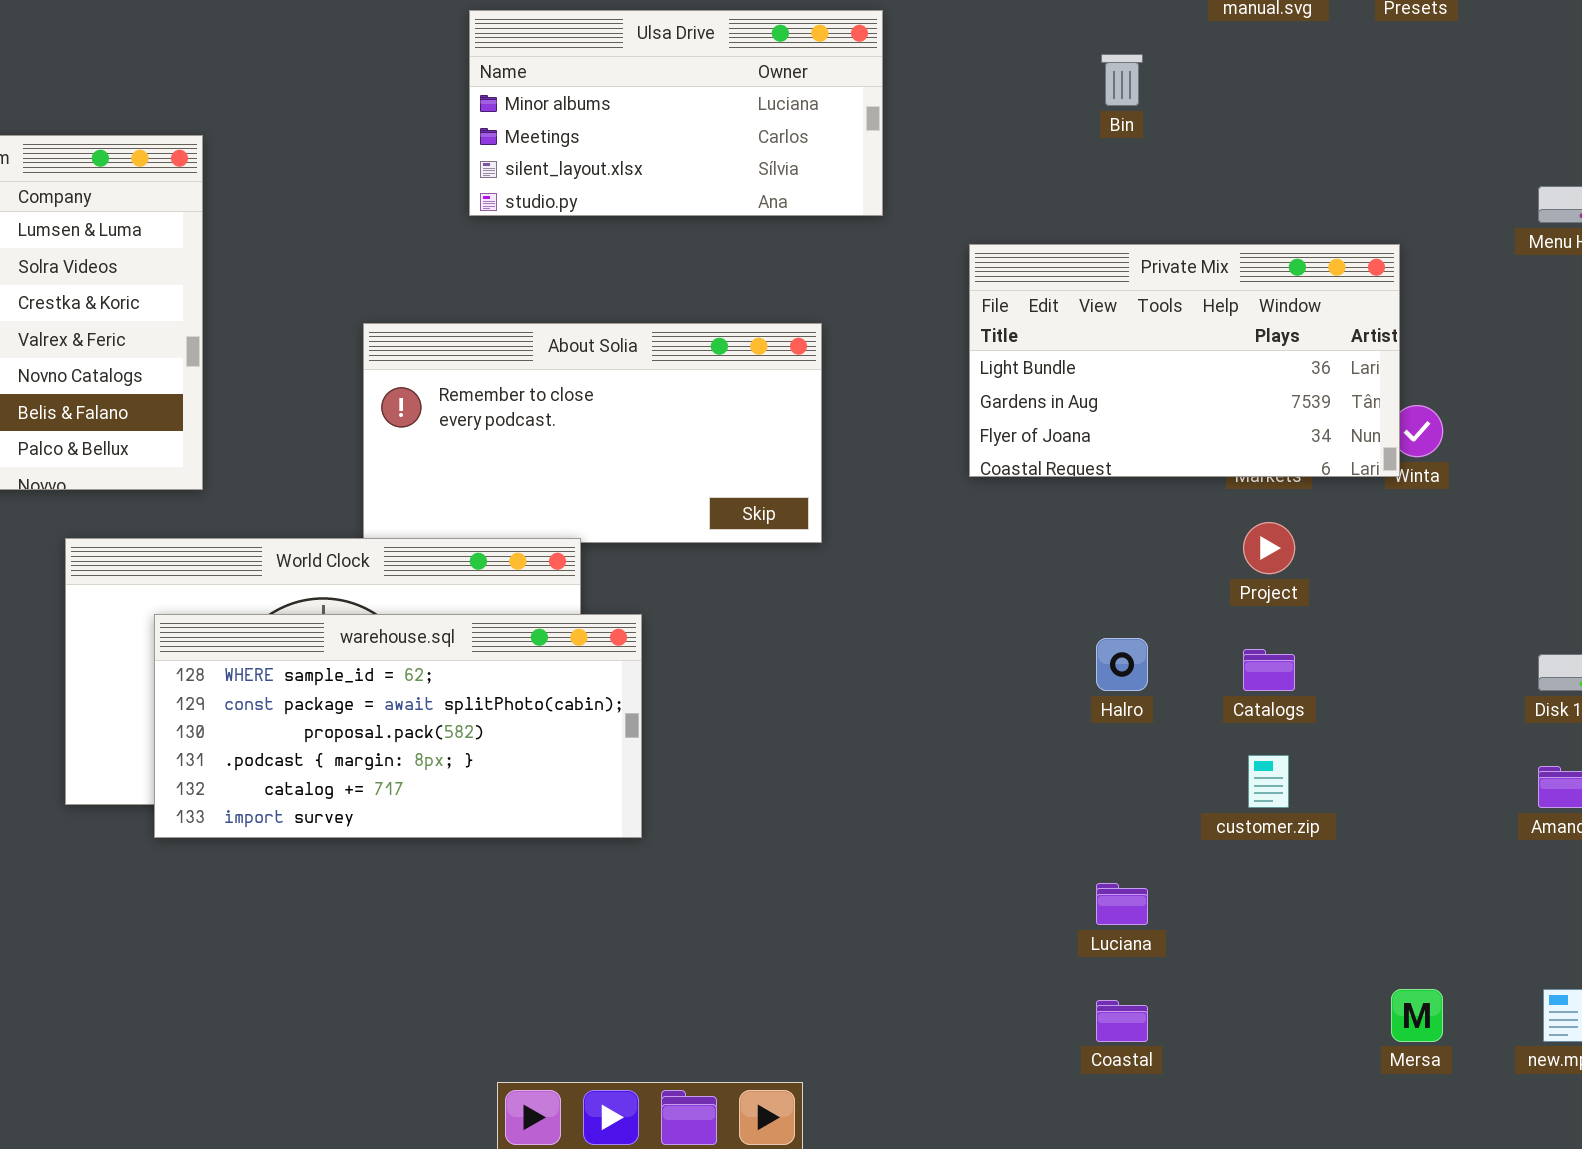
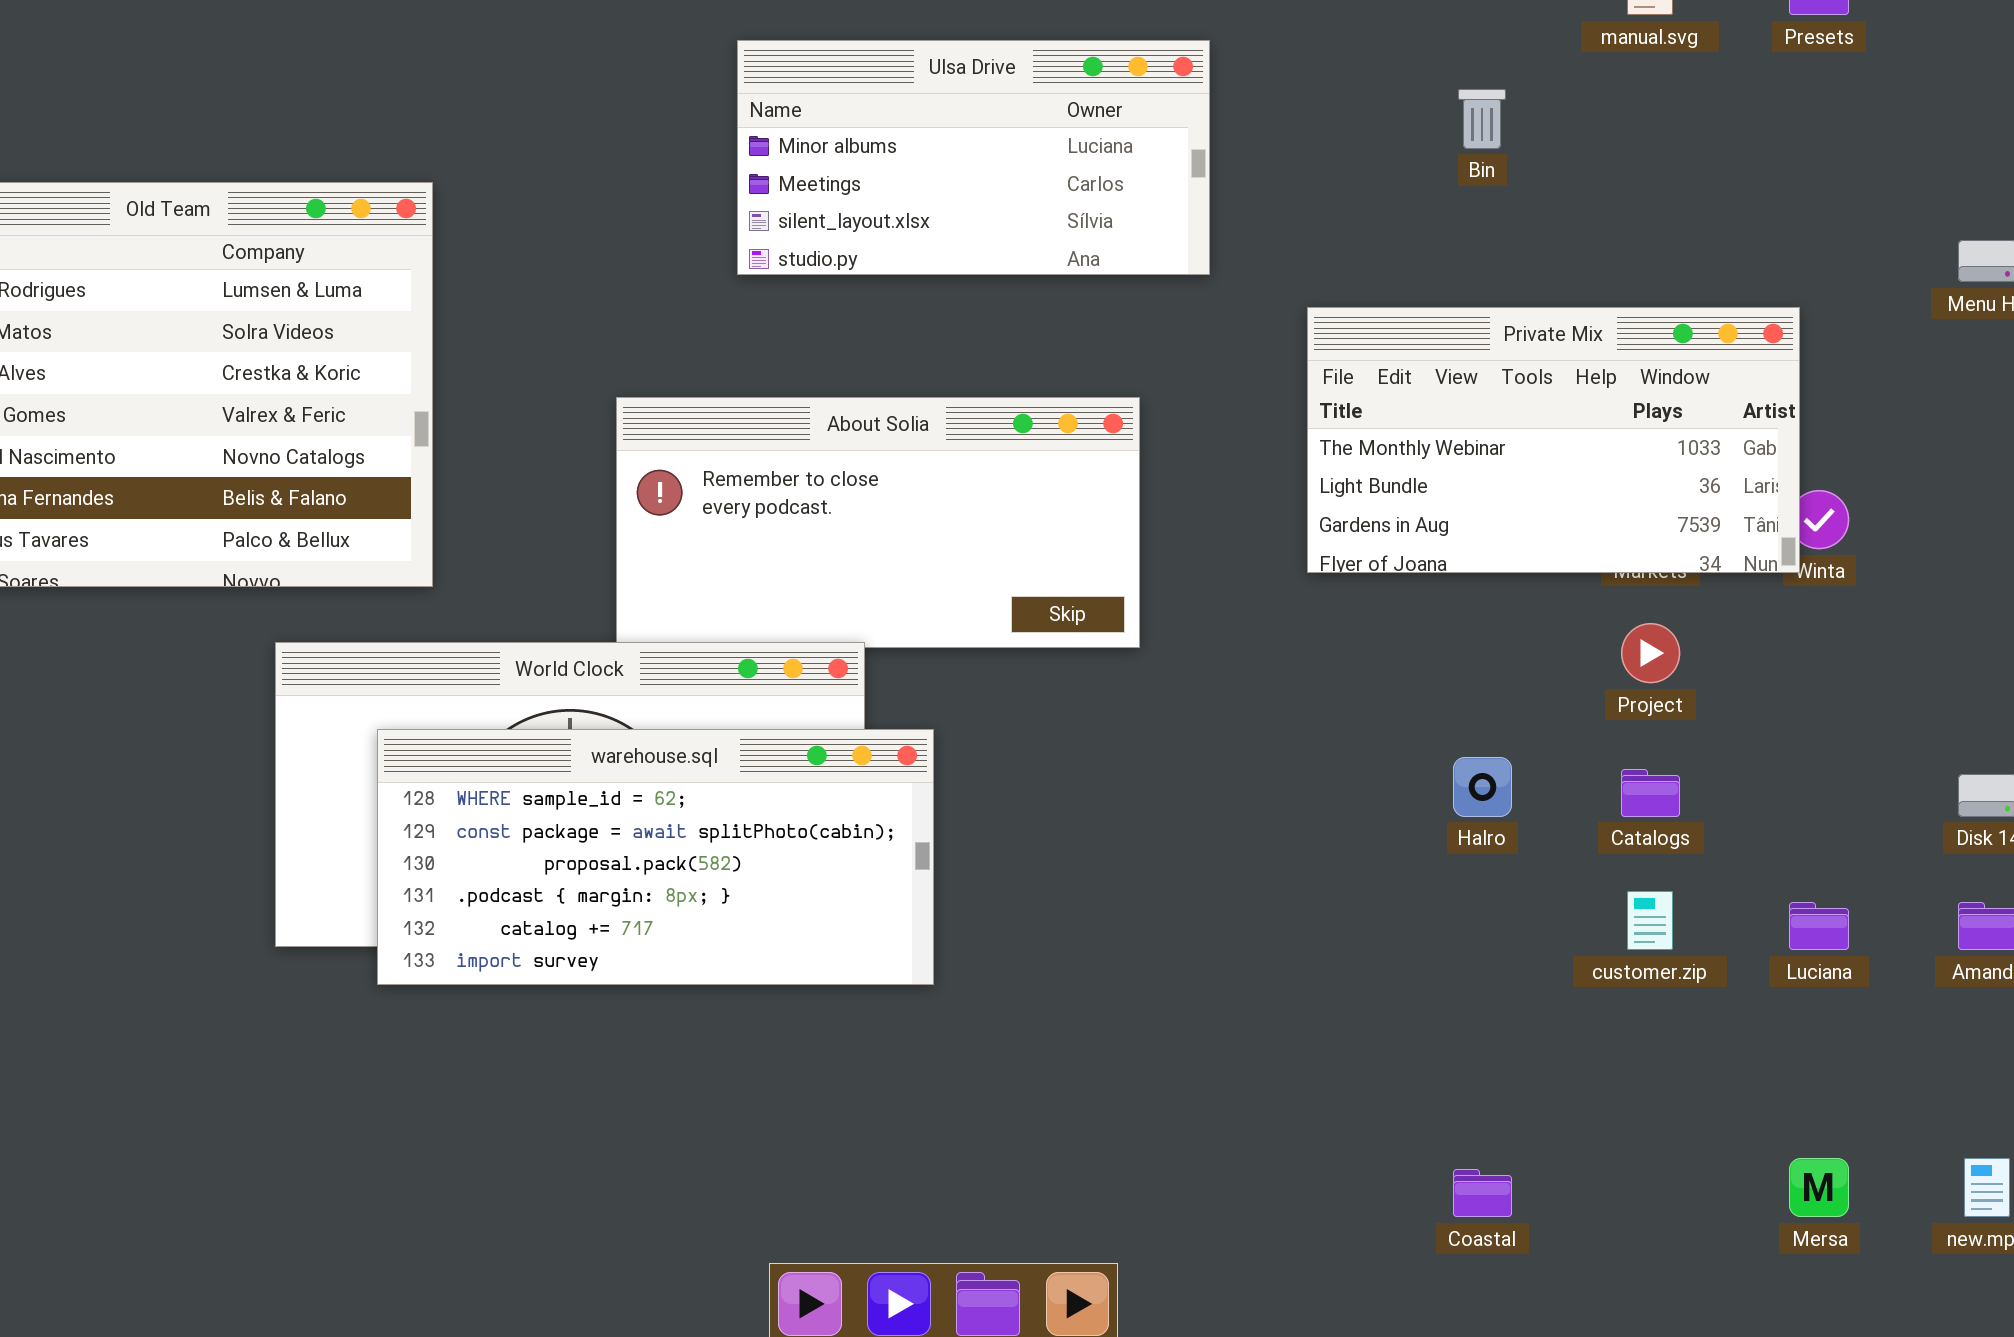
Private Mix: [969,244,1400,477] -> [1307,307,1800,573], scrolled up 1 row
Luciana: [1096,883,1148,925] -> [1789,902,1849,950], moved

